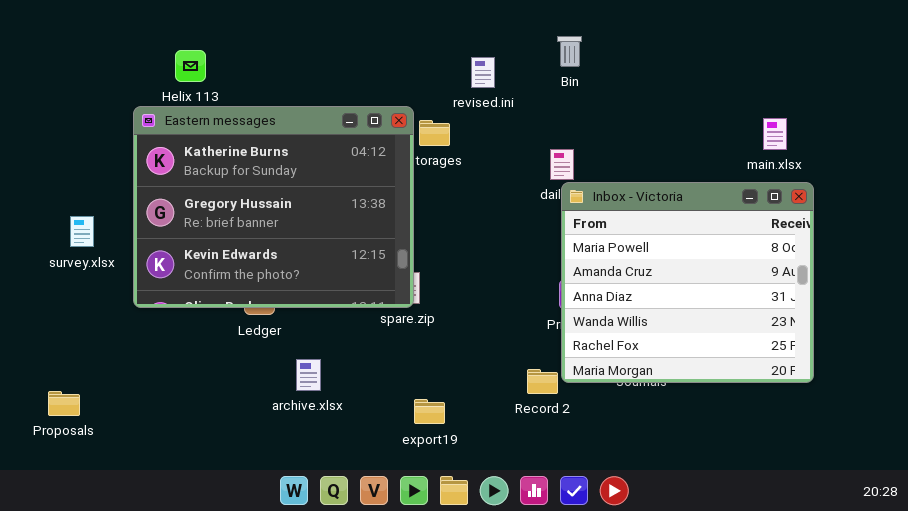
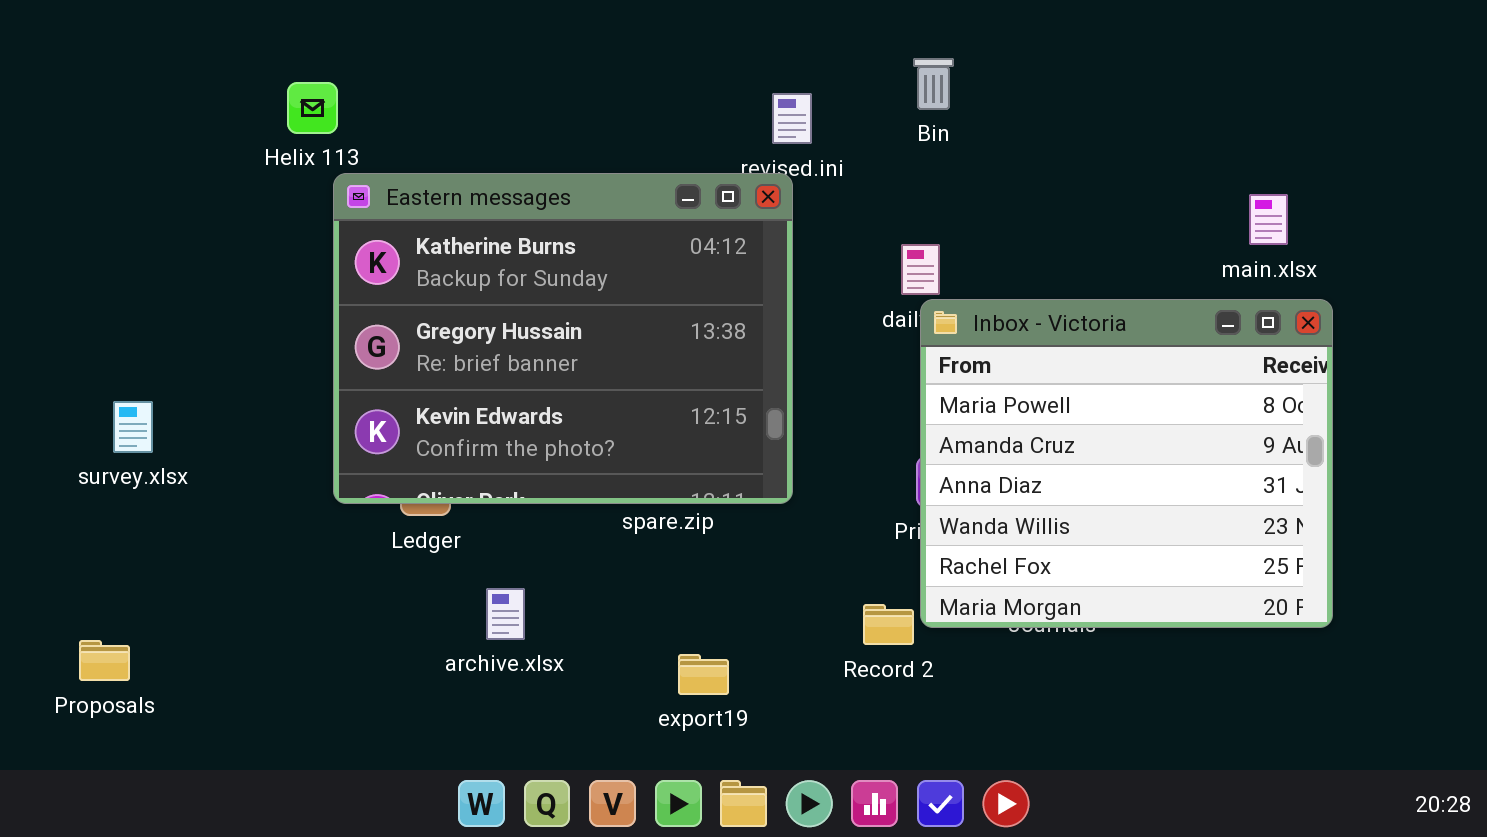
Eastern messages: [133,106,414,308] -> [333,173,793,504], moved
survey.xlsx: [70,216,94,247] -> [113,401,153,453], moved

